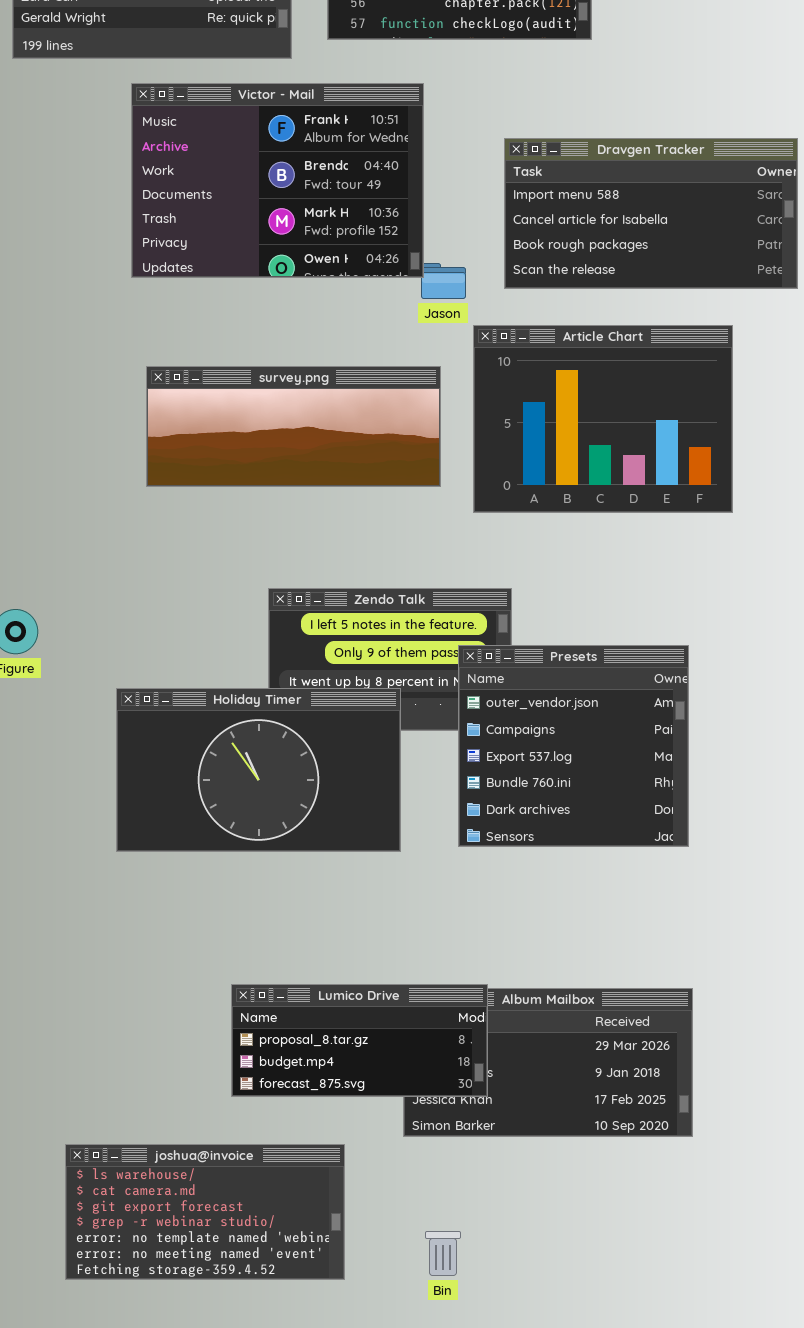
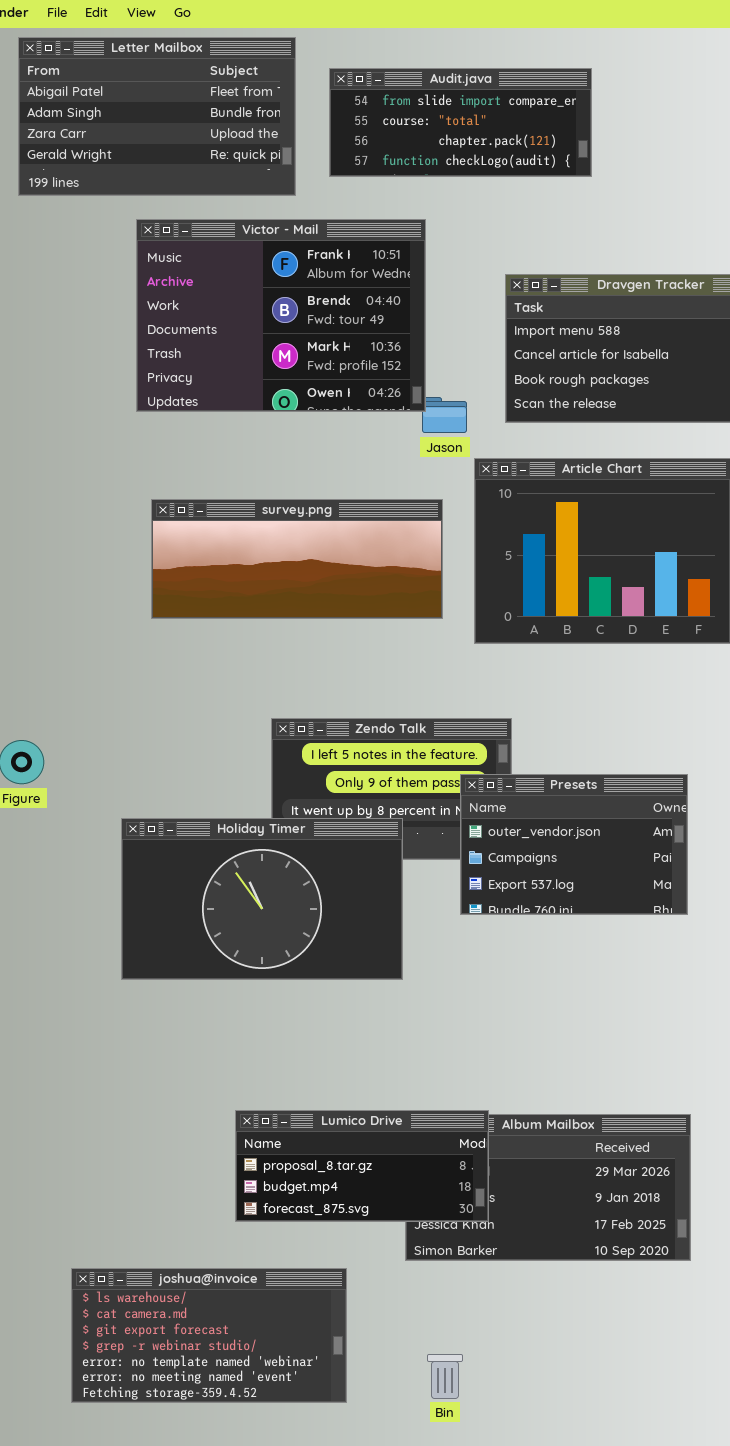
Presets: [458,645,689,847] -> [460,774,688,915], resized

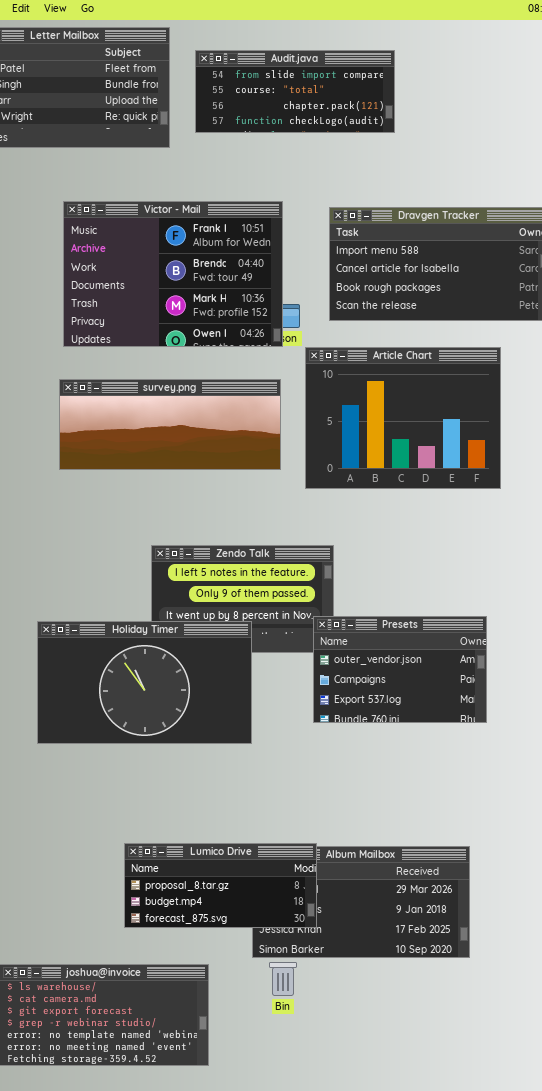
Victor - Mail: [136,219,426,412] -> [63,201,283,347], moved
Presets: [460,774,688,915] -> [313,616,487,723], moved
Bin: [427,1354,463,1399] -> [269,962,297,996], moved

